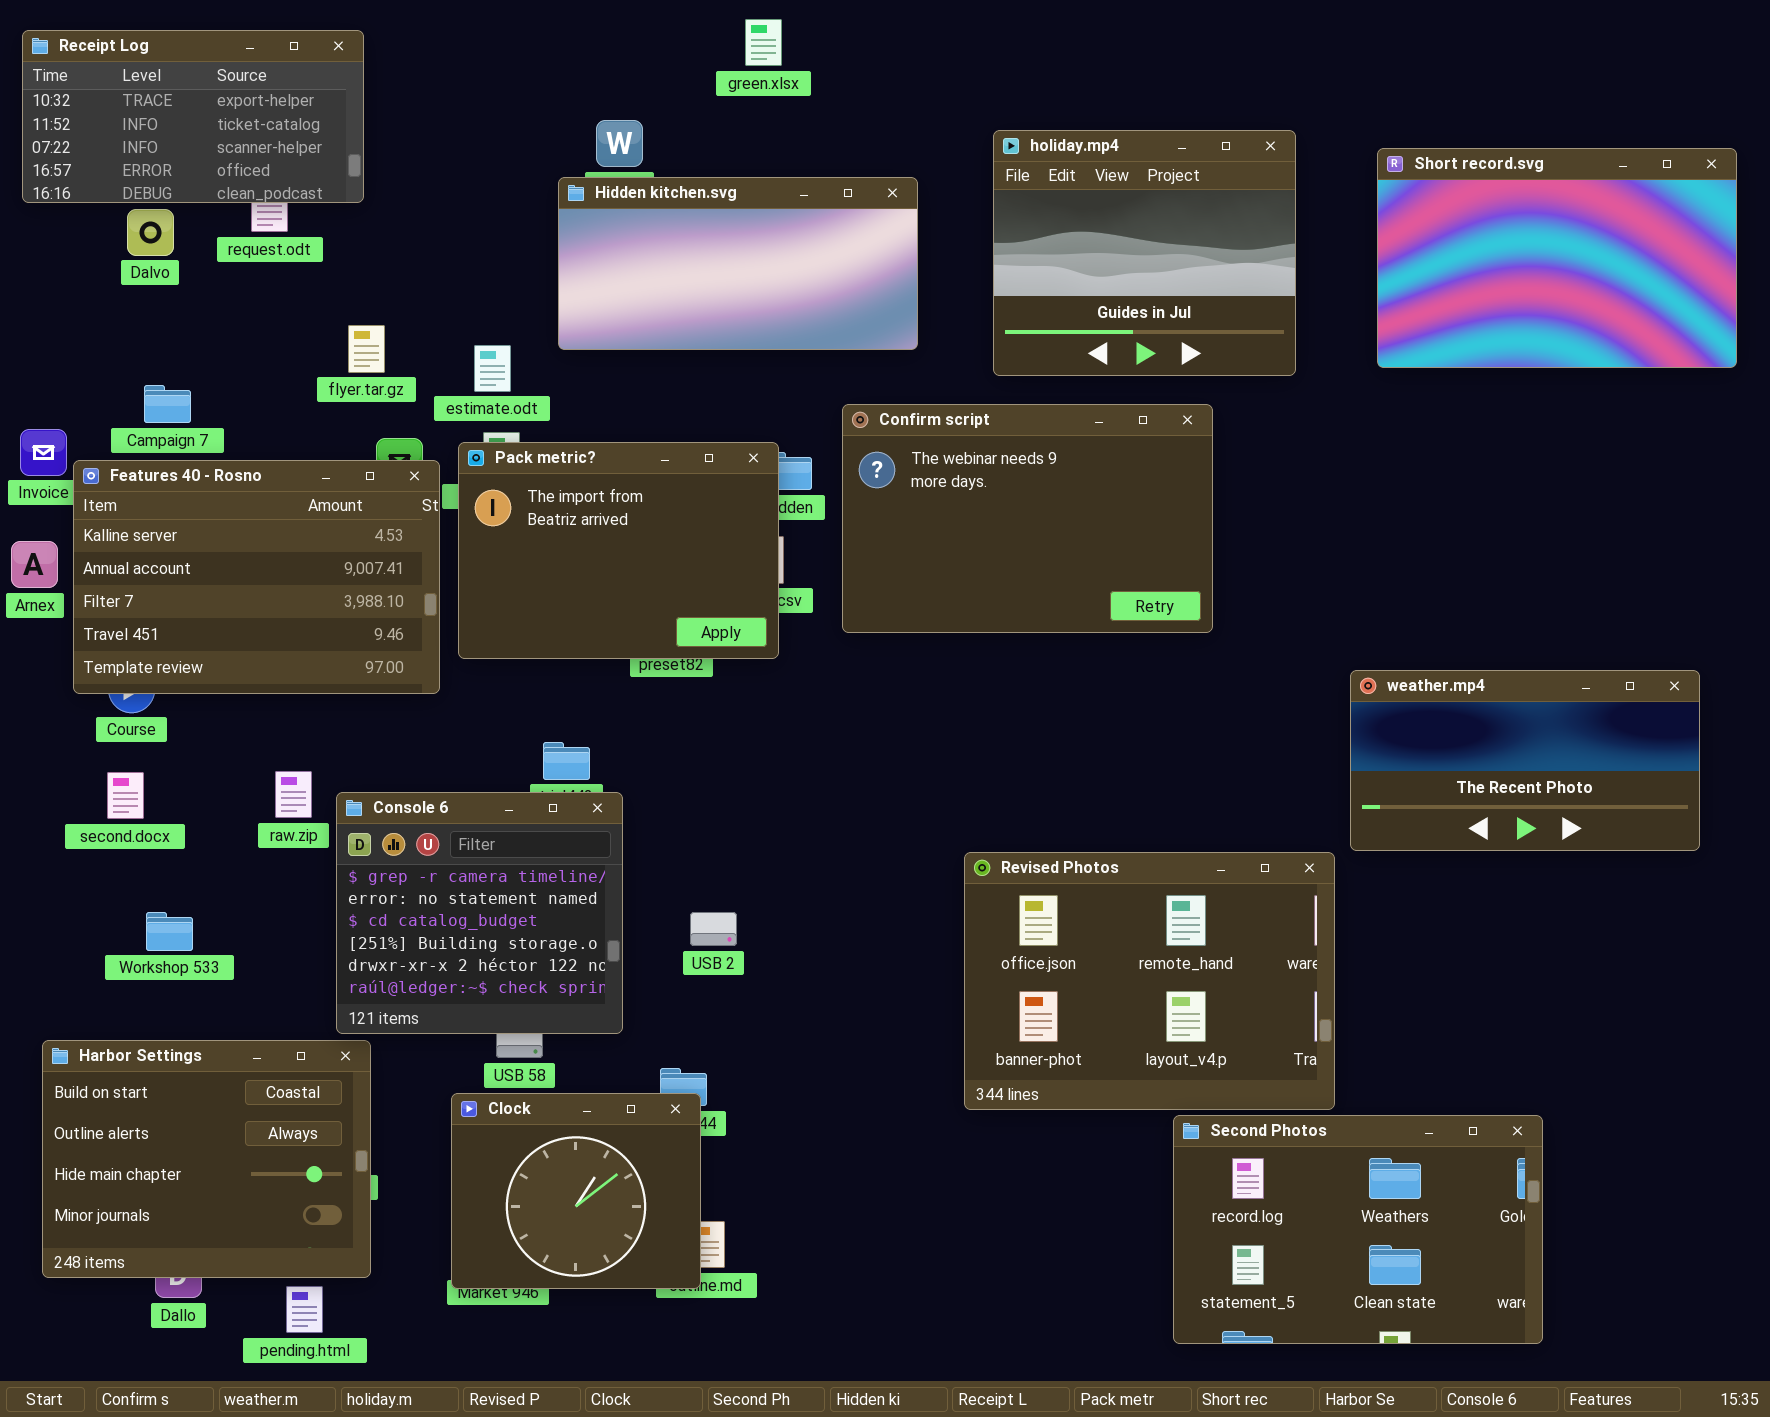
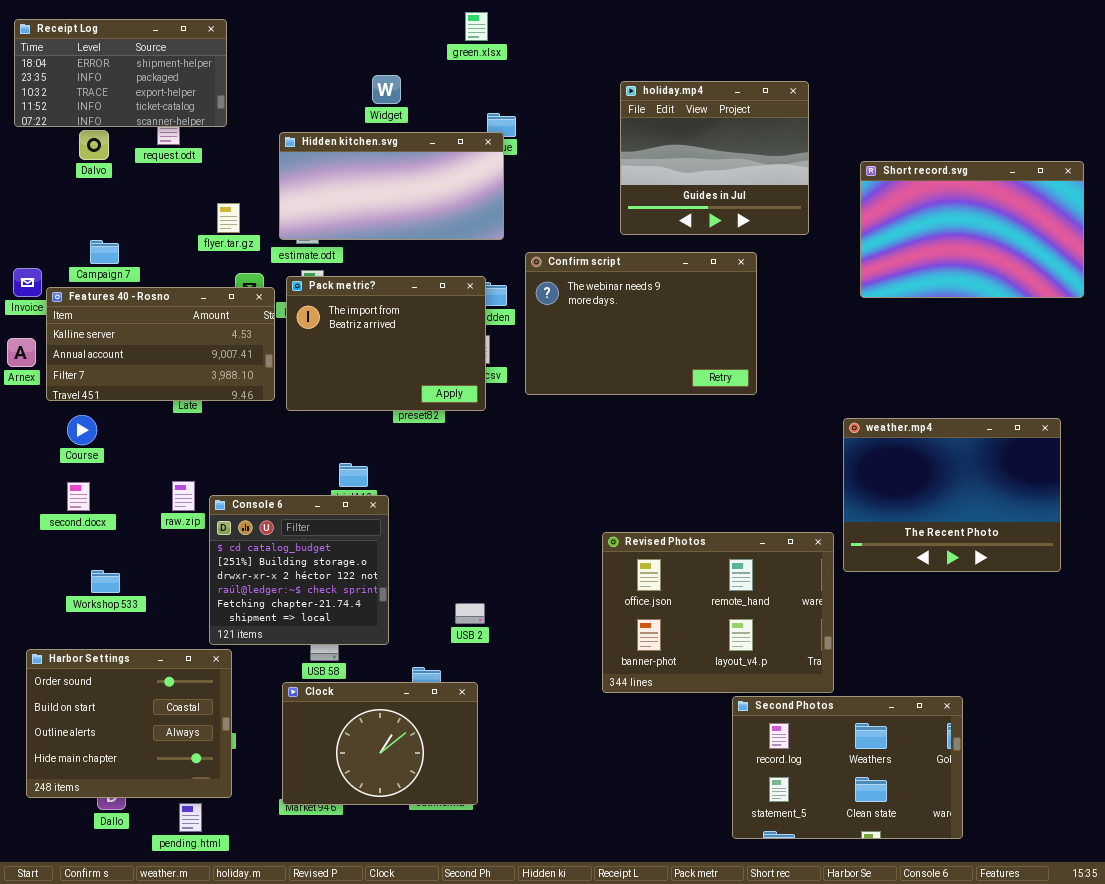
Receipt Log: [22,30,364,203] -> [14,19,227,127], scrolled up 2 rows
Short record.svg: [1377,148,1737,368] -> [860,161,1084,298], moved
Hidden kitchen.svg: [558,177,918,350] -> [279,132,504,240], moved
Features 40 - Rosno: [73,460,440,694] -> [46,287,275,401], resized
weather.mp4: [1350,670,1700,851] -> [843,418,1061,572], resized
Console 6: [336,792,623,1034] -> [209,495,389,645], scrolled down 2 rows
USB 2: [690,912,737,946] -> [455,603,485,624], moved
Harbor Settings: [42,1040,371,1278] -> [26,649,232,798], scrolled up 1 row
Clock: [451,1093,701,1289] -> [282,682,478,805], resized

